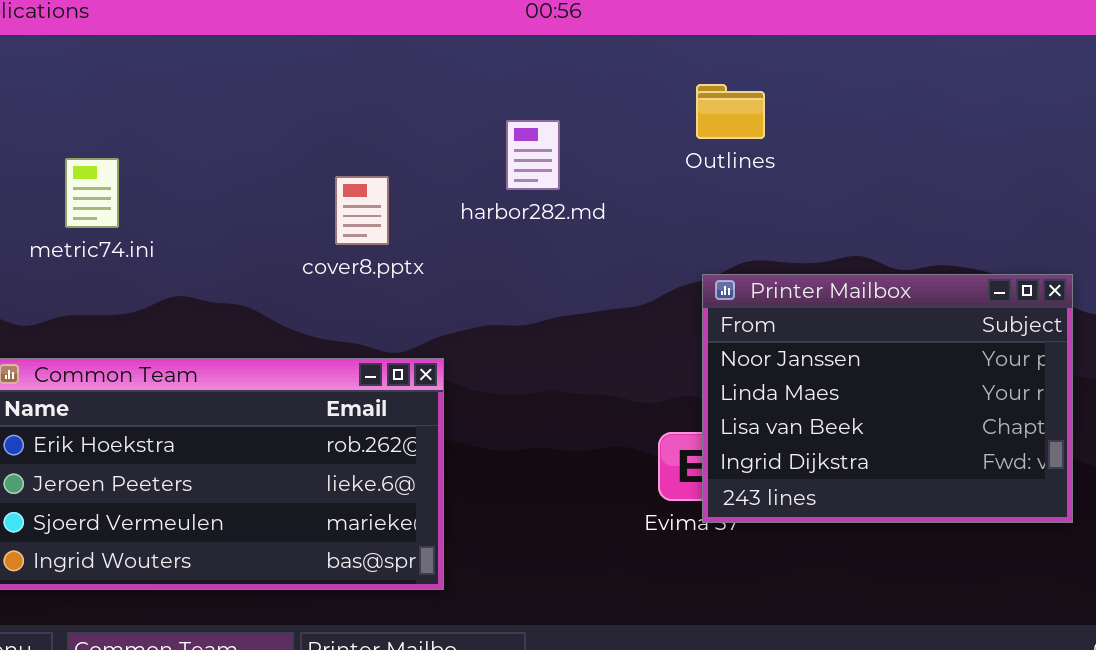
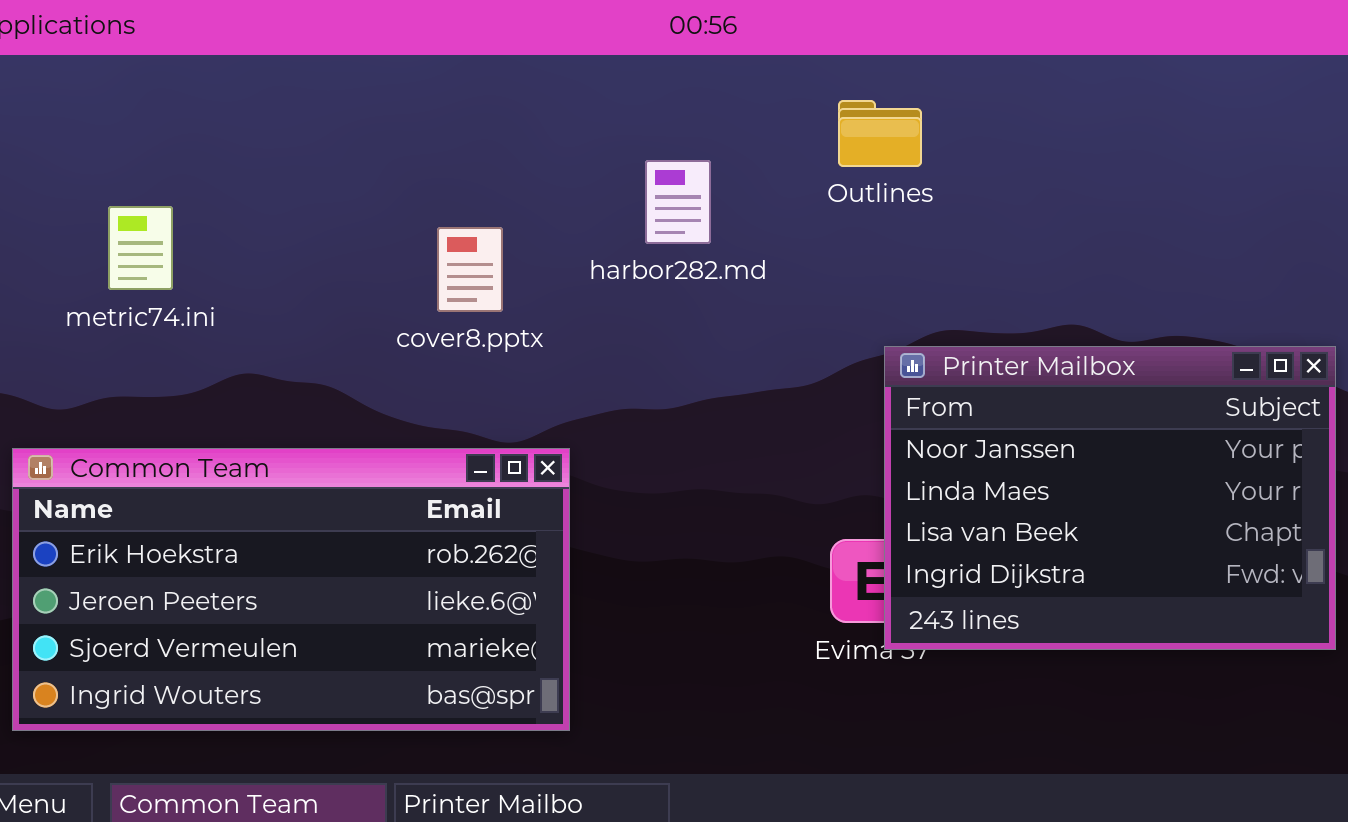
Outlines: [696,84,765,139] -> [838,100,922,167], moved

